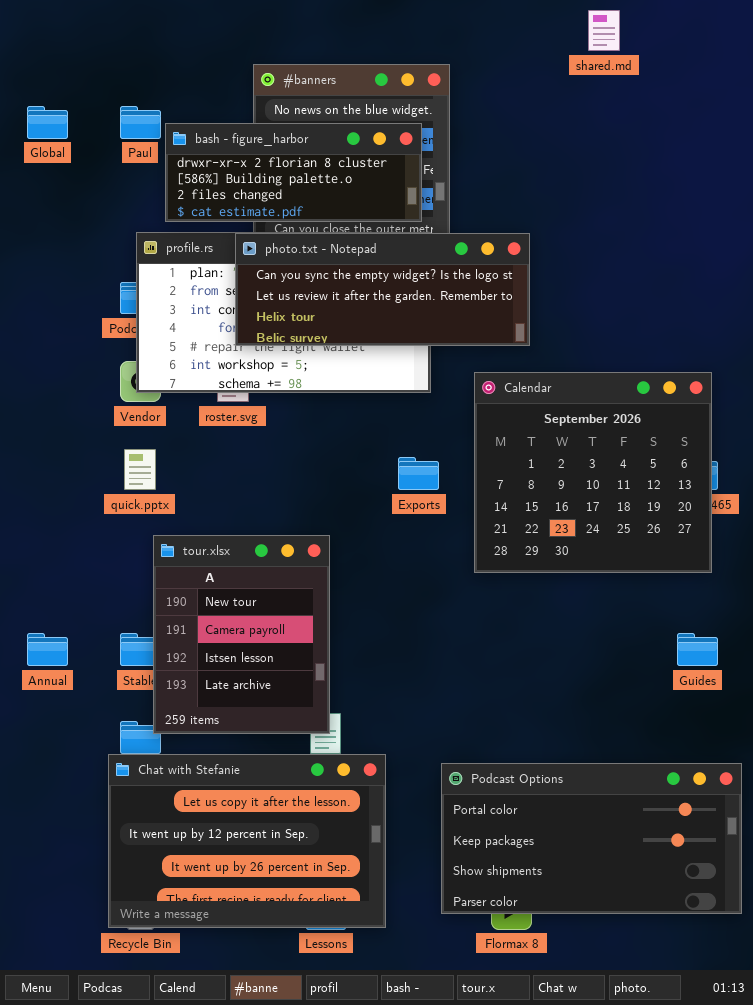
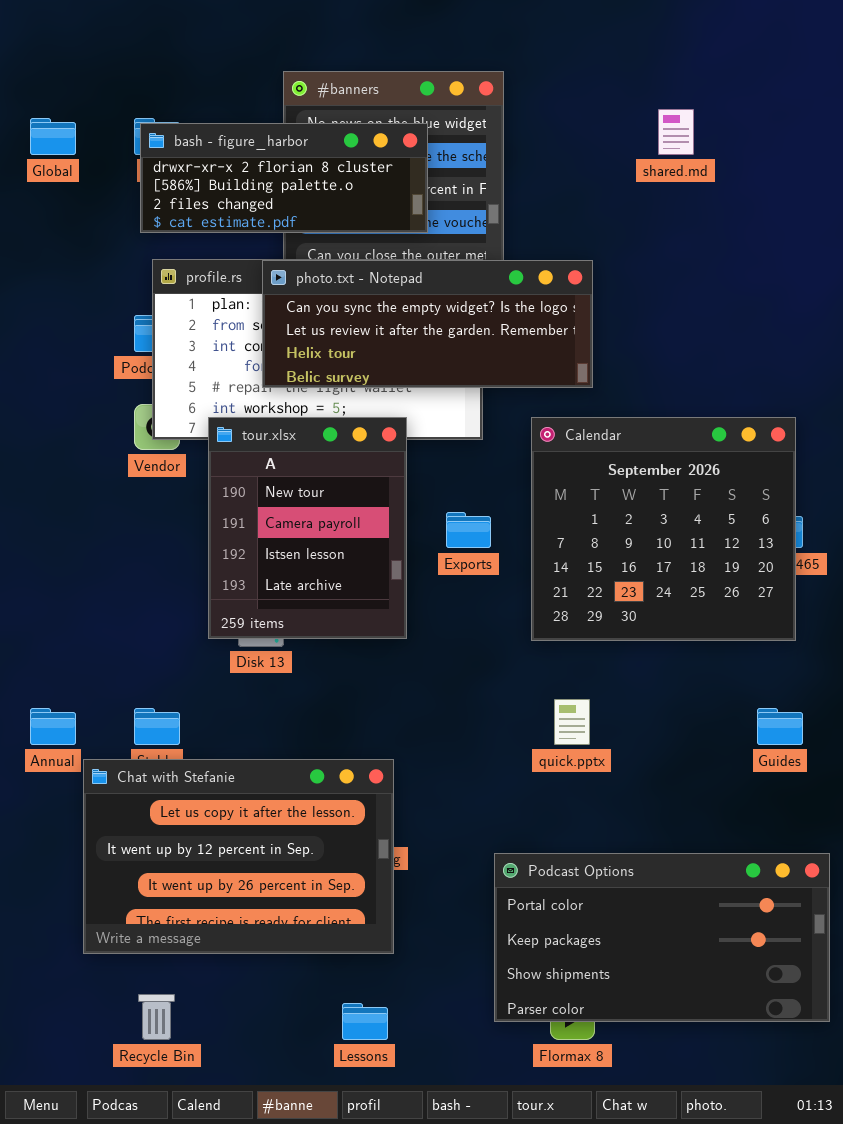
shared.md: [588,10,620,51] -> [658,109,694,155], moved
bash - figure_harbor: [165,123,422,222] -> [140,123,428,233], moved
quick.pptx: [124,449,156,490] -> [554,699,590,745], moved
tour.xlsx: [153,535,330,734] -> [208,417,407,639], moved
Chat with Stefanie: [108,754,386,928] -> [83,759,394,954], moved

